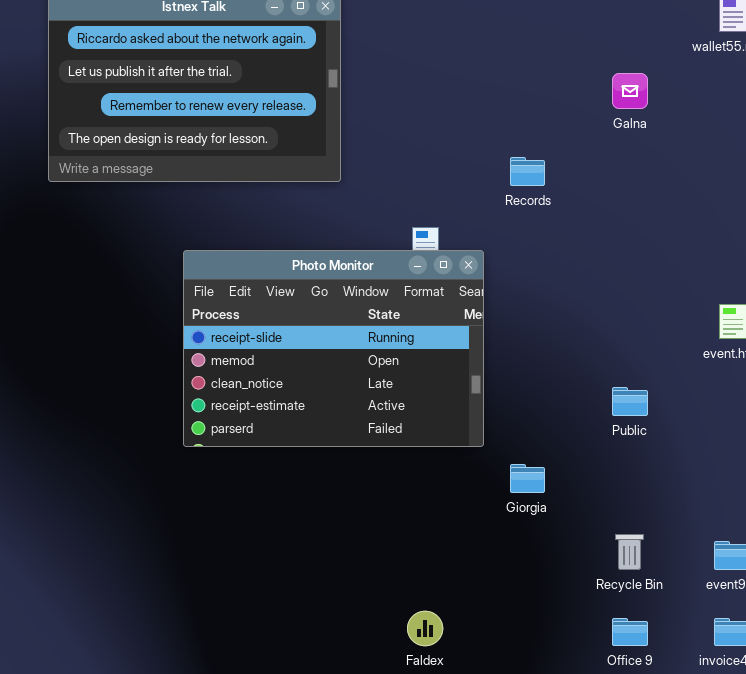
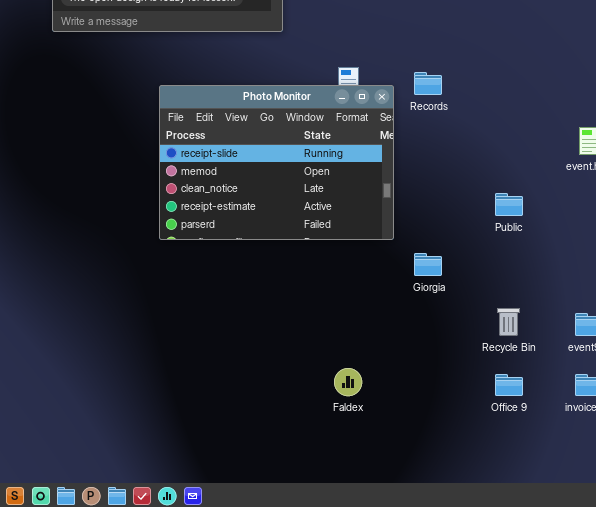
Records: [510,157,545,186] -> [414,72,442,95], moved

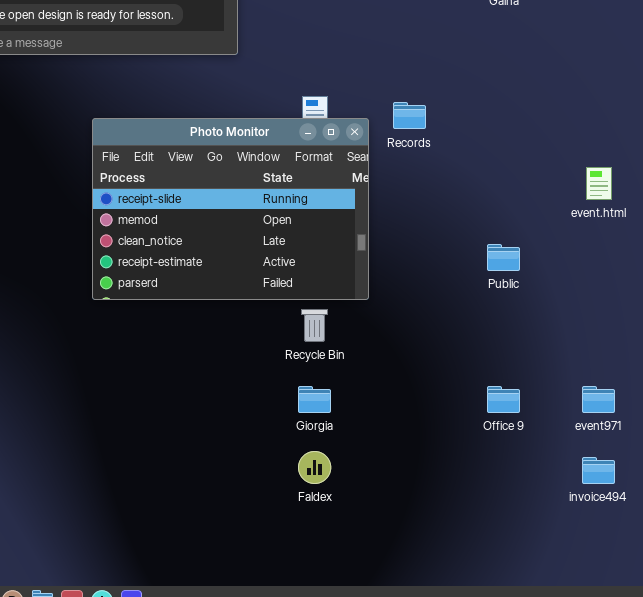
Giorgia: [414,253,442,276] -> [298,386,331,413], moved
Recycle Bin: [497,308,520,336] -> [301,309,328,342], moved
Office 9: [495,374,523,396] -> [487,386,520,413], moved

